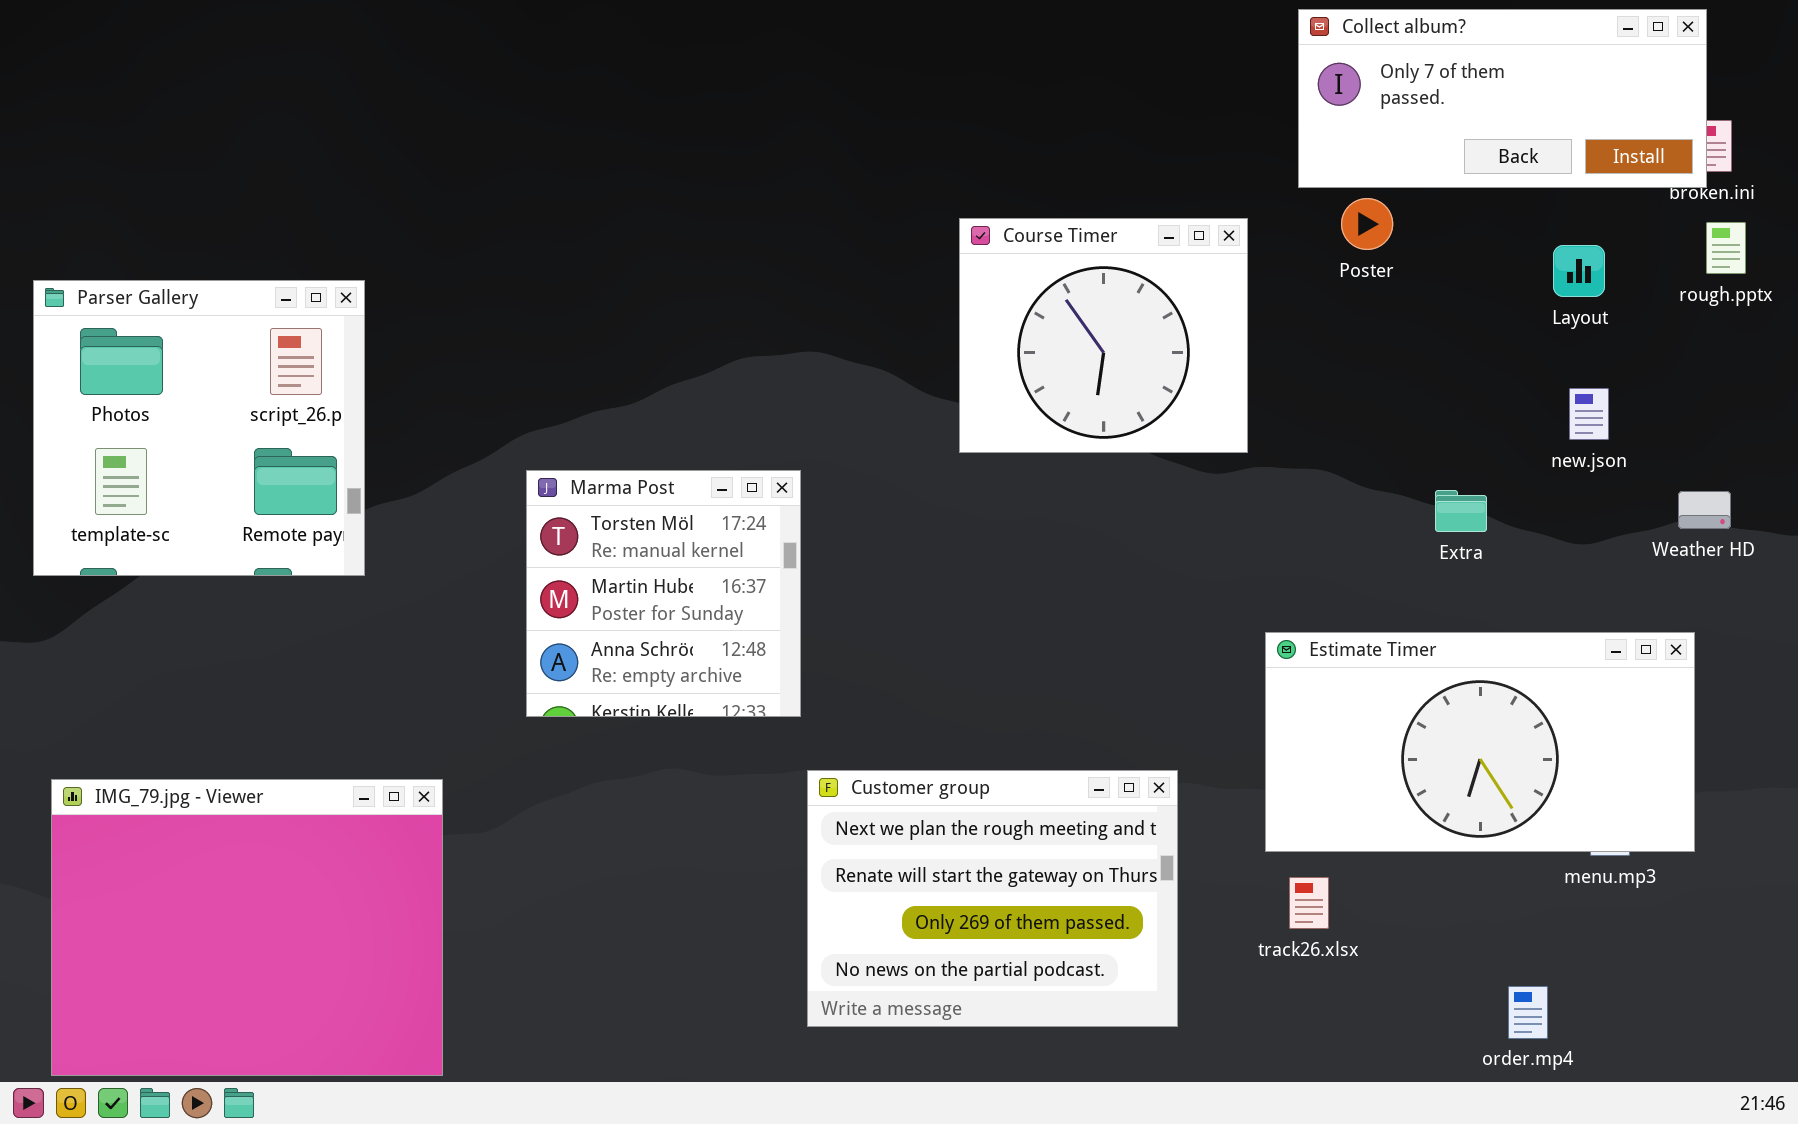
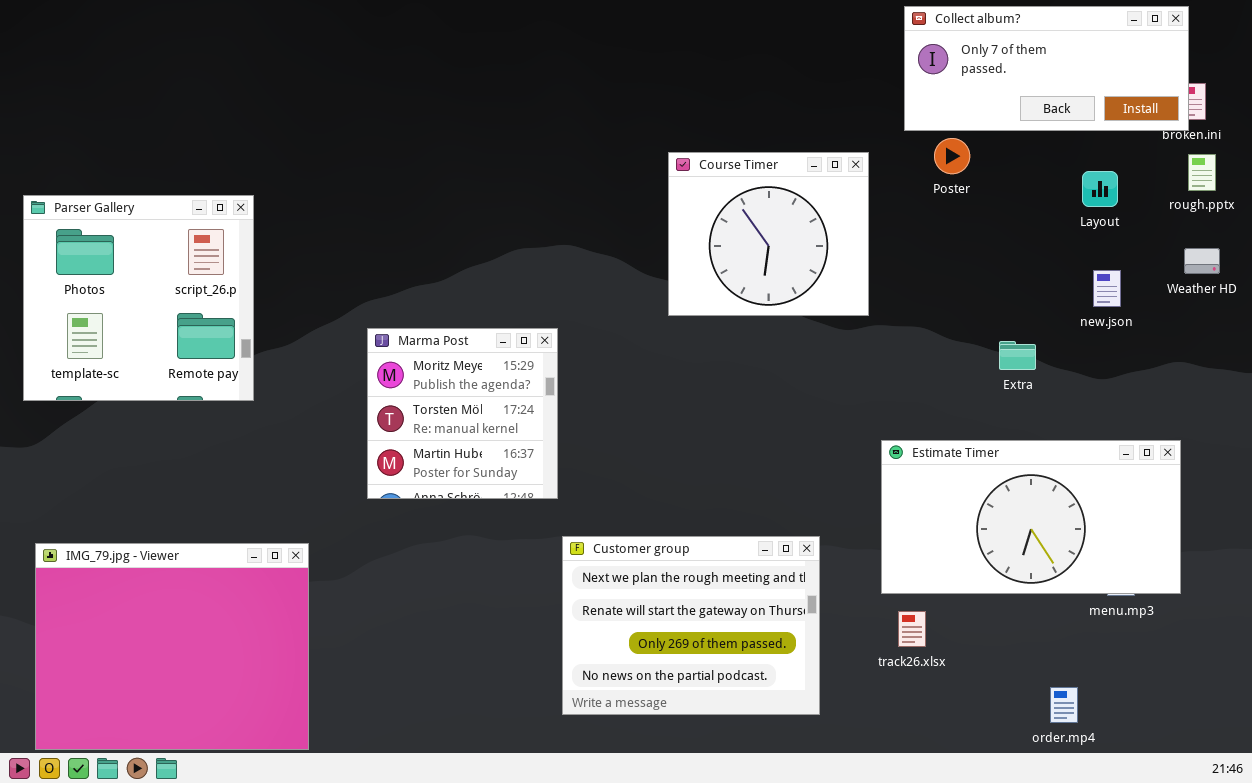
Marma Post: [526,470,801,717] -> [367,328,558,499], scrolled up 1 row
Weather HD: [1678,491,1731,529] -> [1184,248,1220,274], moved

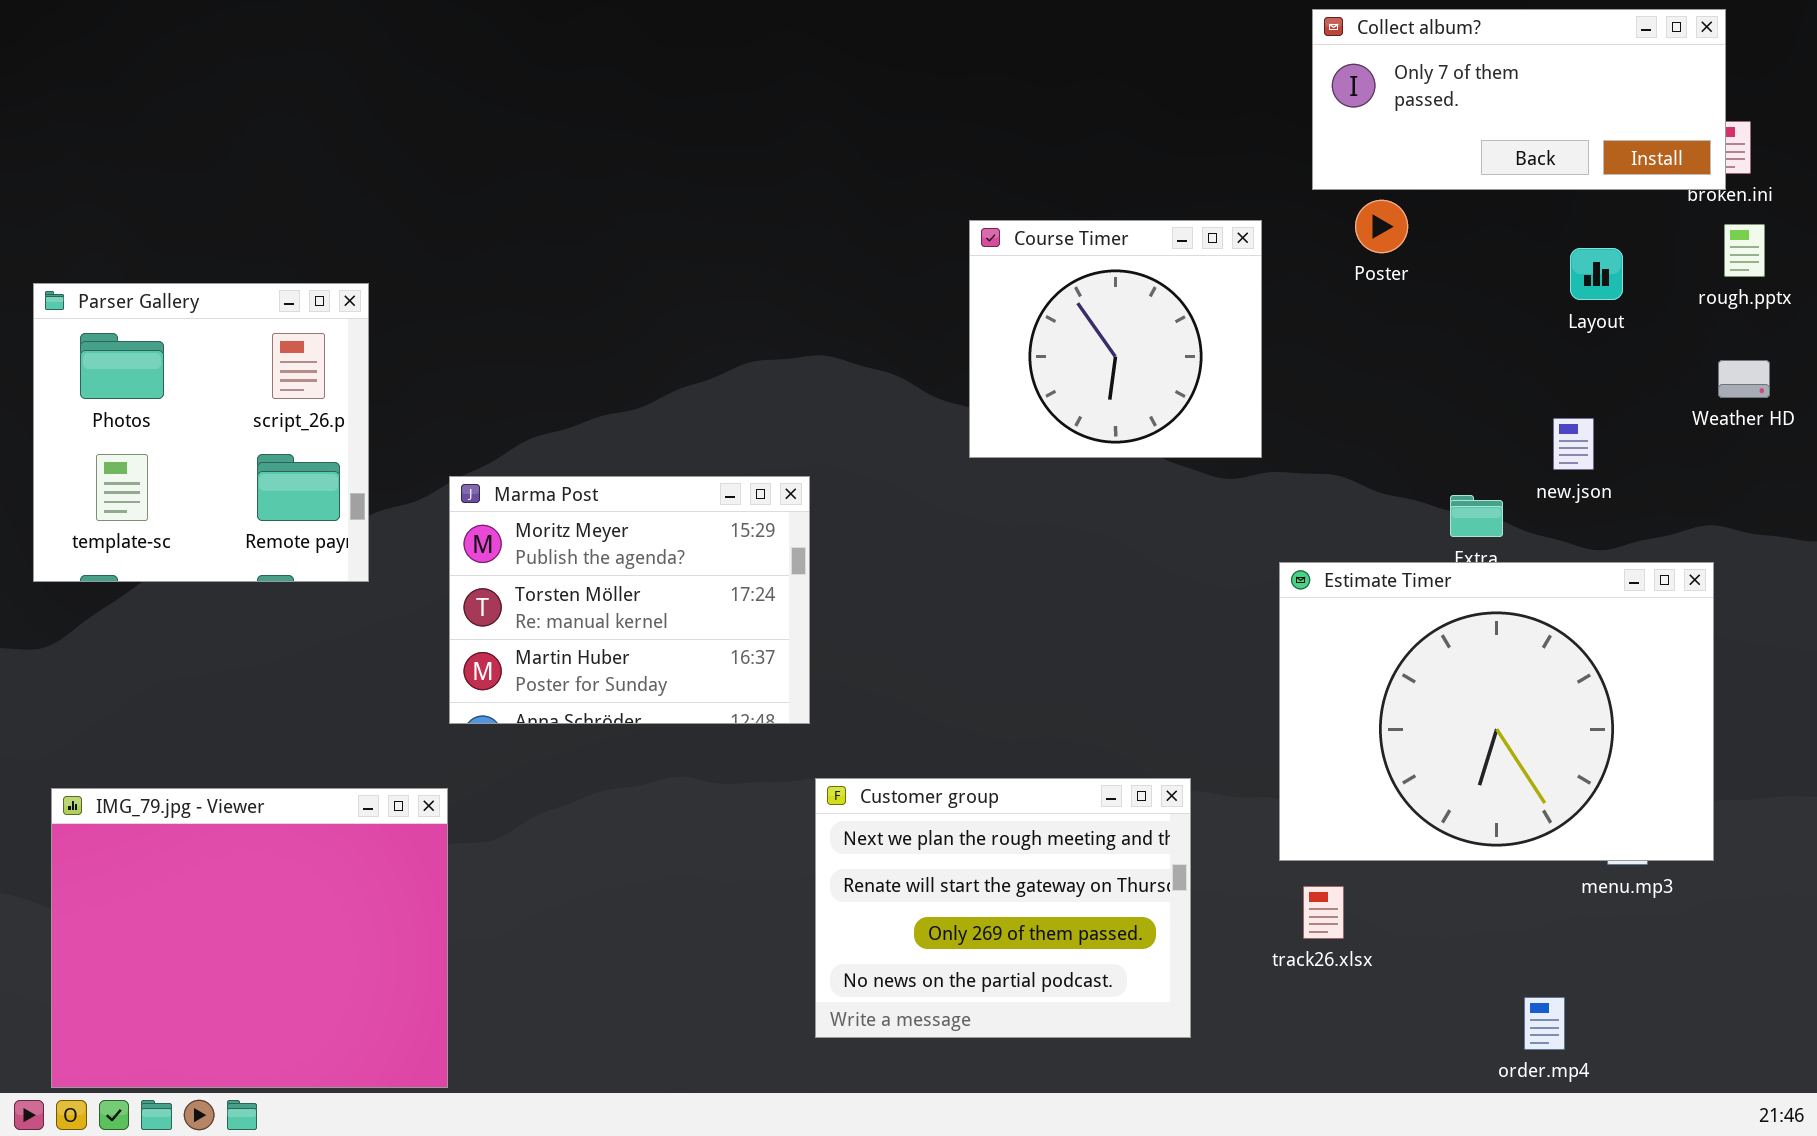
new.json: [1093,270,1121,307] -> [1553,418,1594,470], moved
Marma Post: [367,328,558,499] -> [449,476,810,724], resized
Estimate Timer: [881,440,1181,594] -> [1279,562,1714,861], resized

